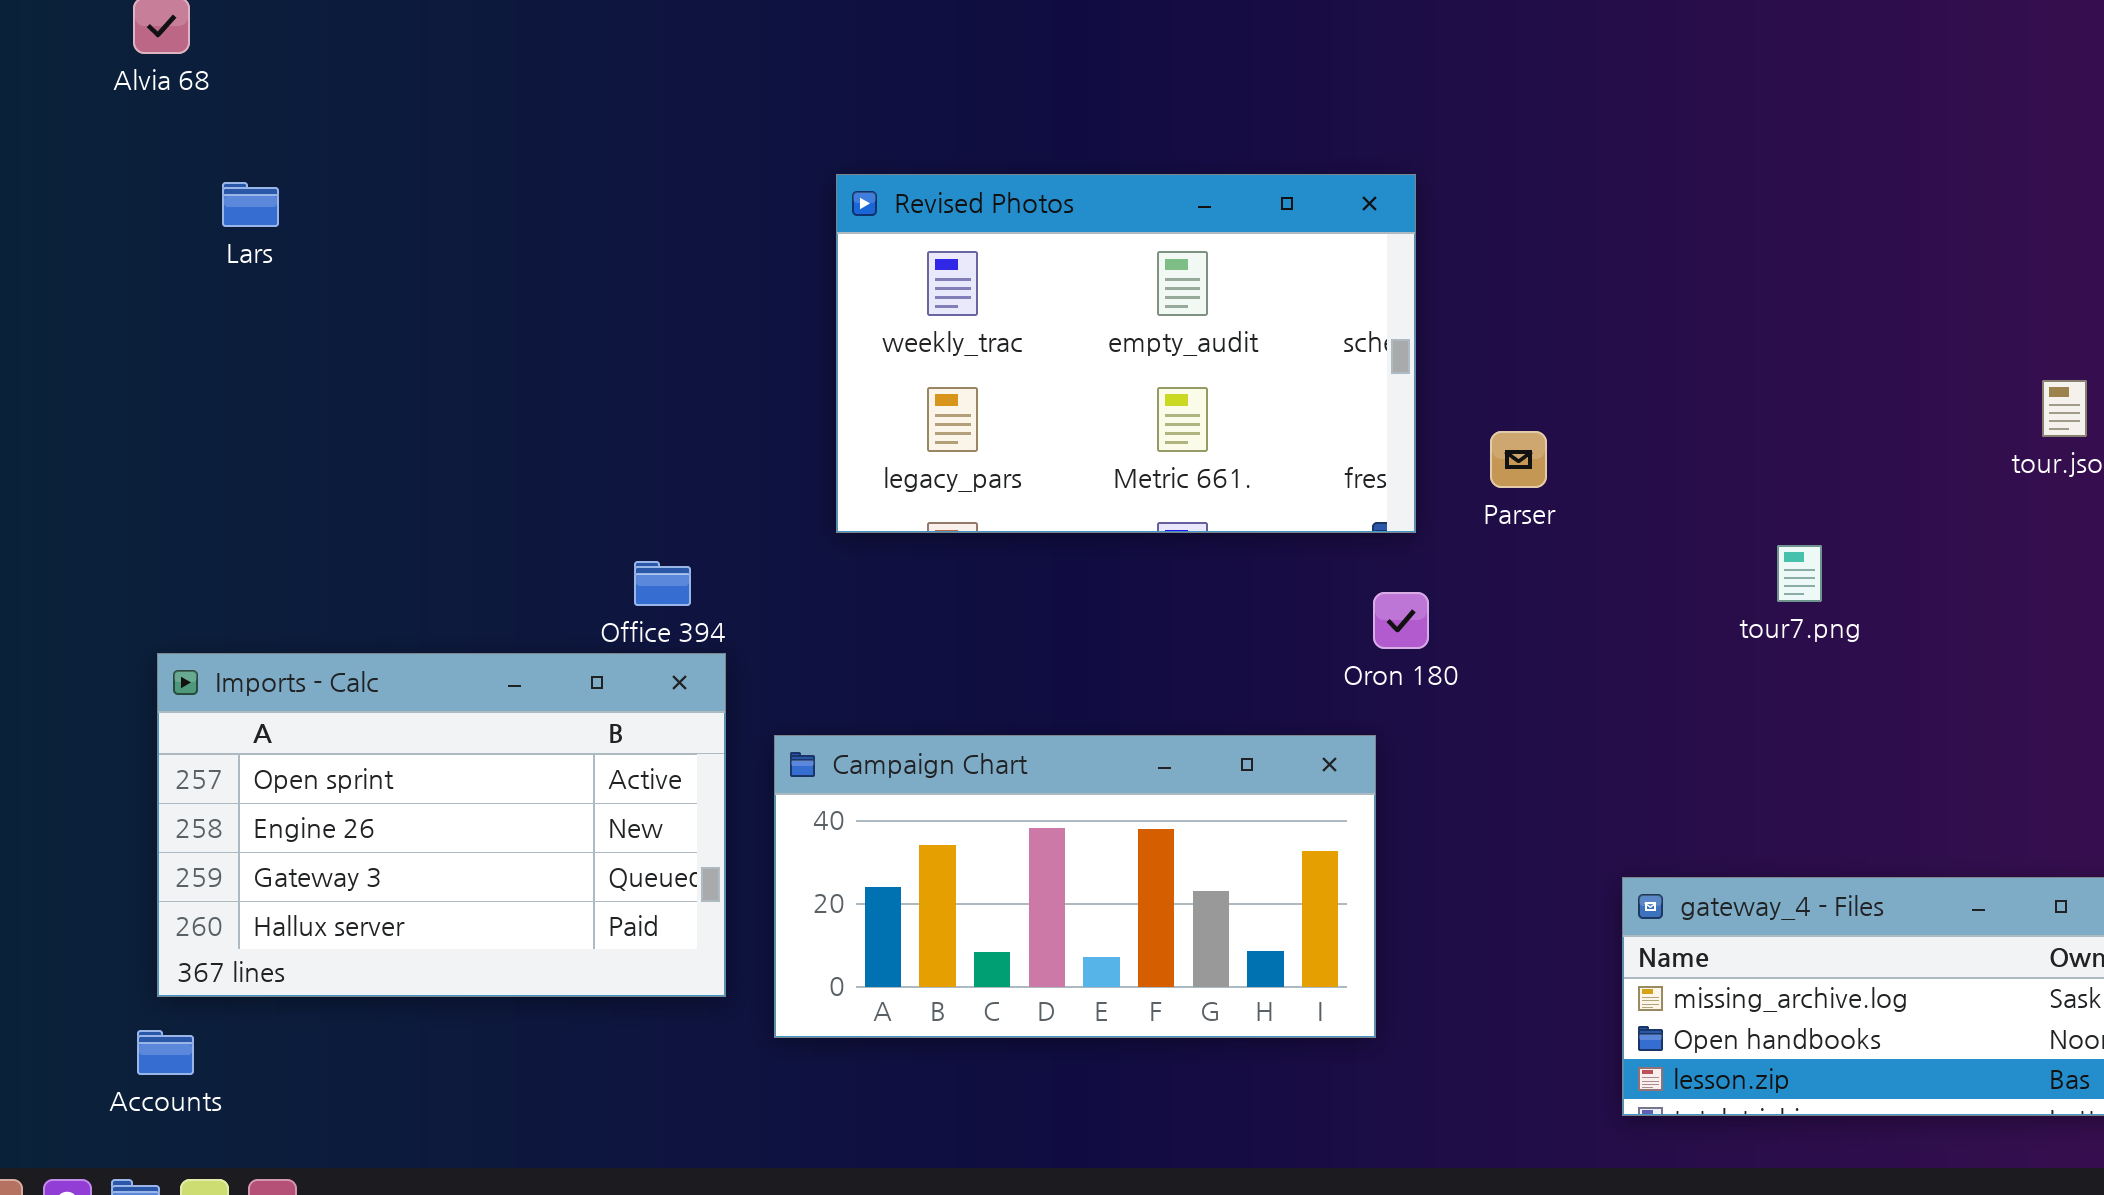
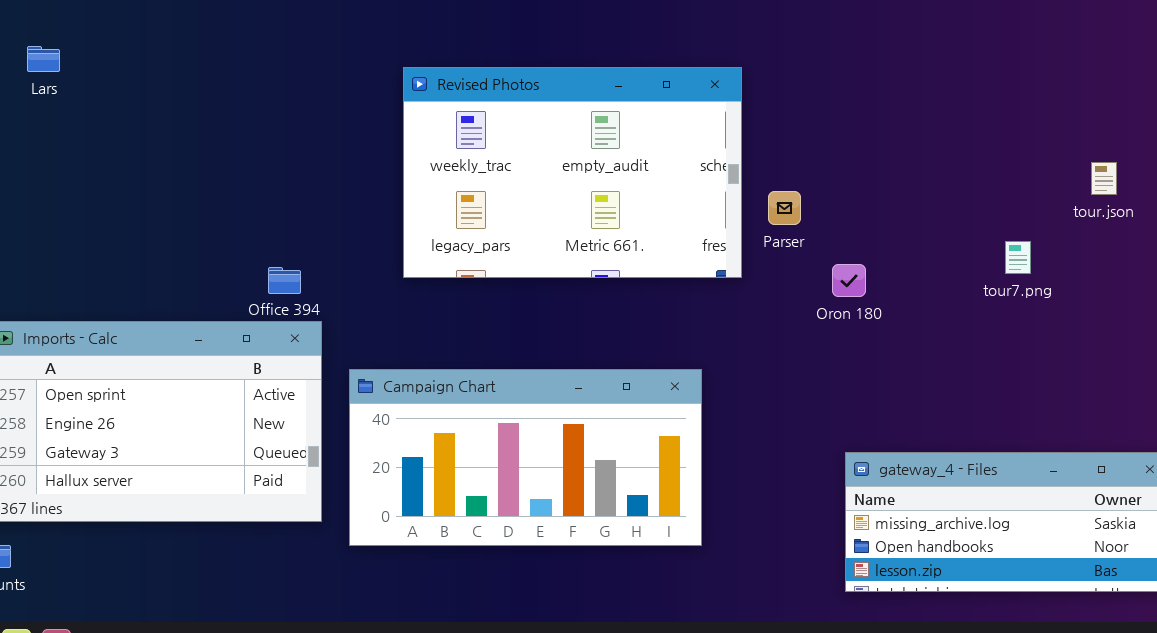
Revised Photos: [836,174,1416,533] -> [403,67,742,278], moved
tour7.png: [1777,545,1822,602] -> [1005,241,1031,274], moved
Oron 180: [1373,592,1429,649] -> [832,264,866,297], moved

